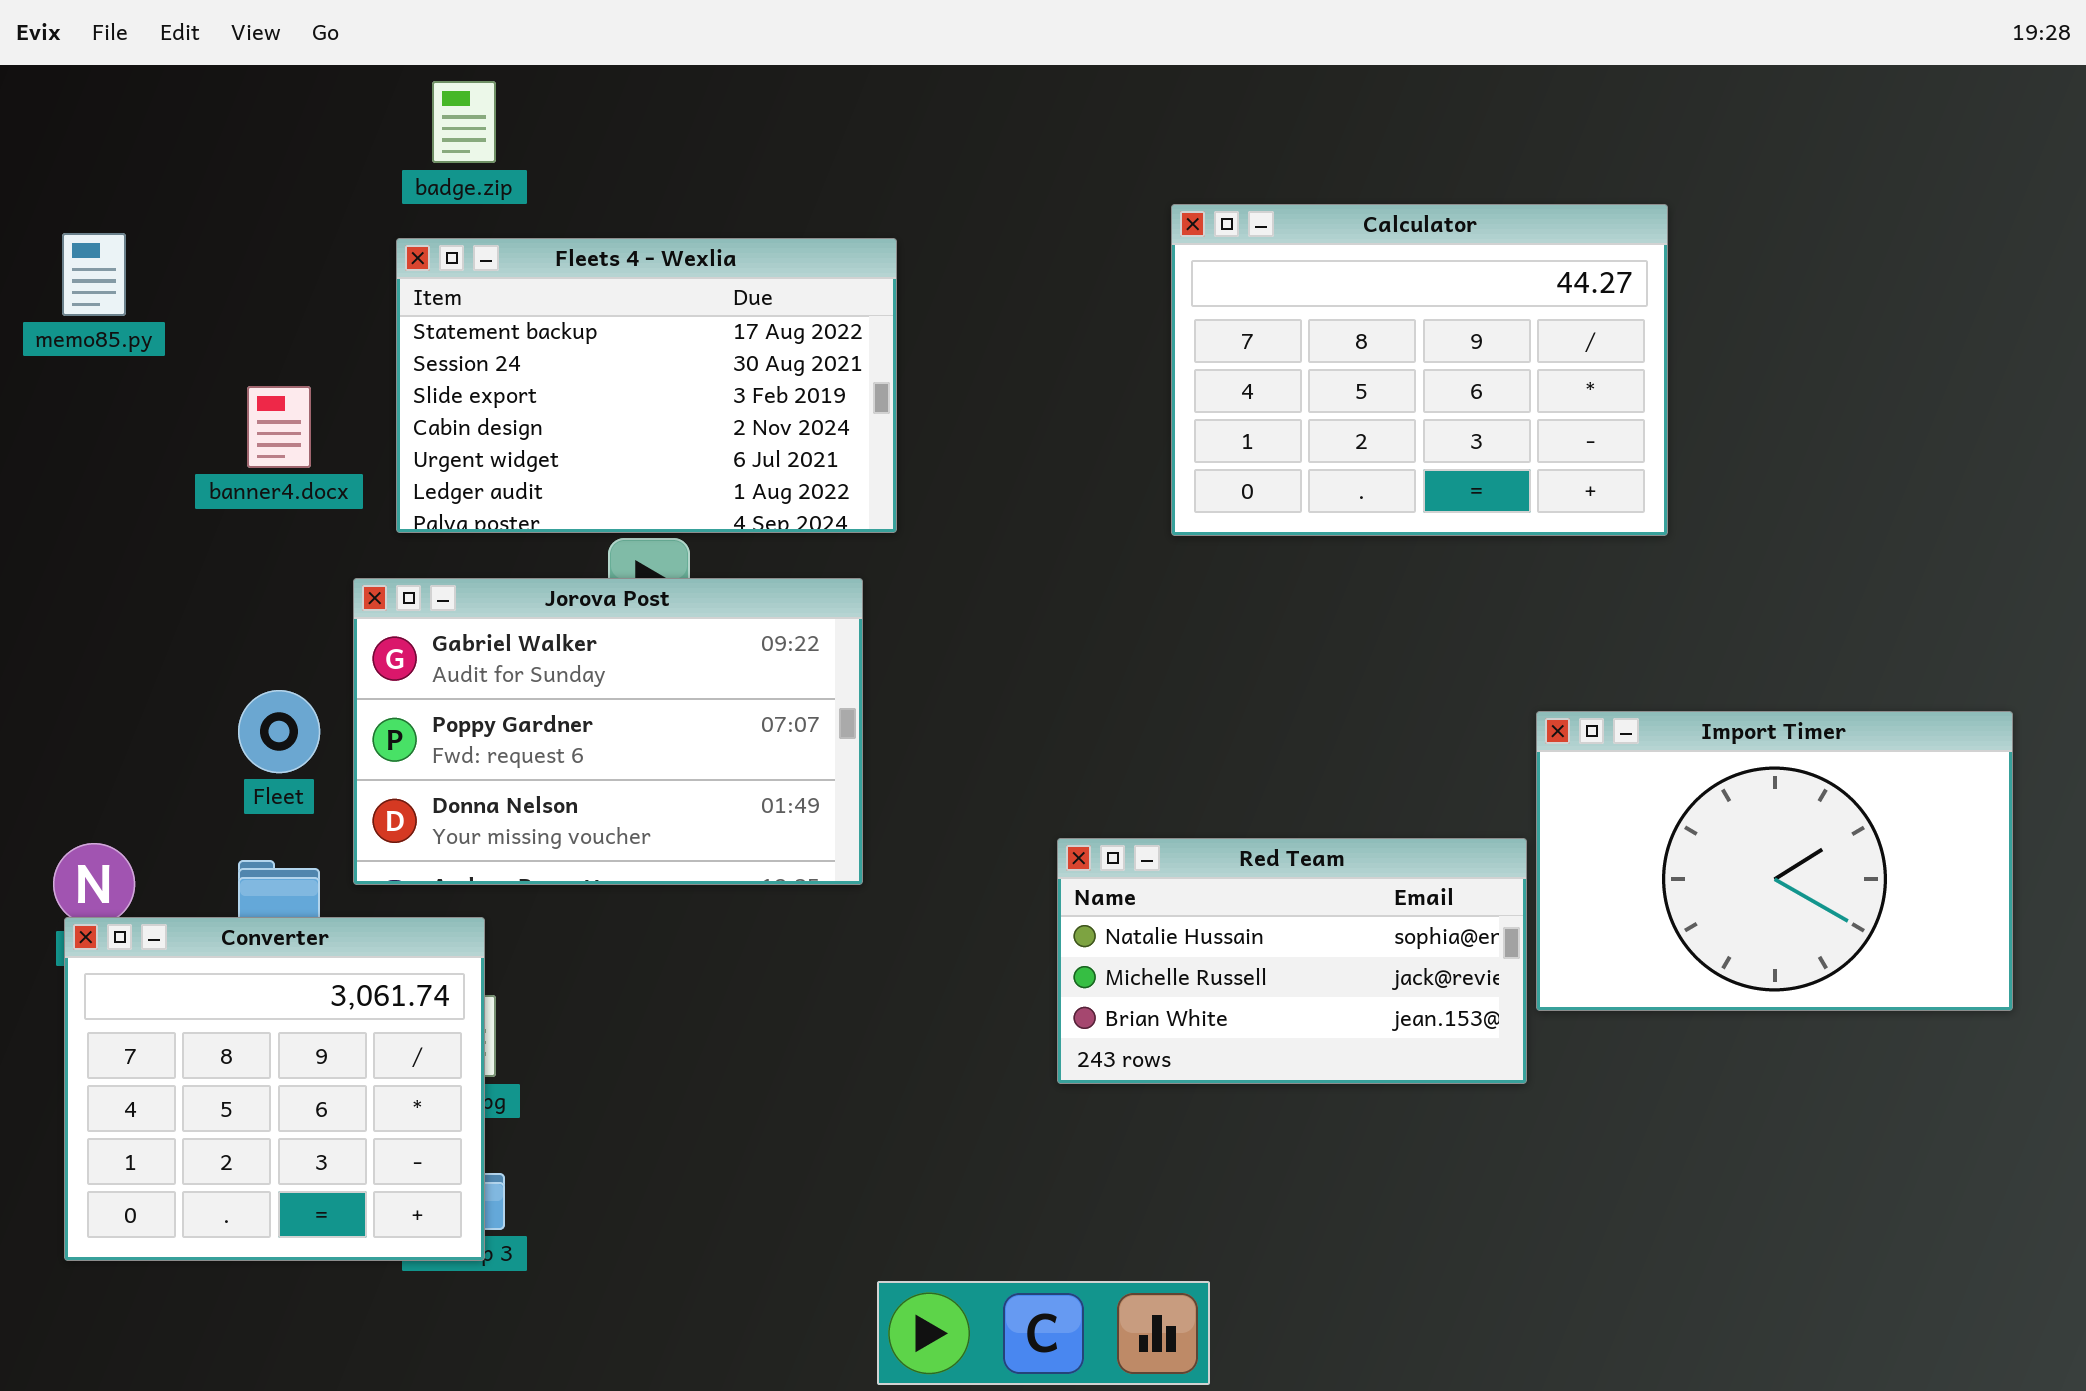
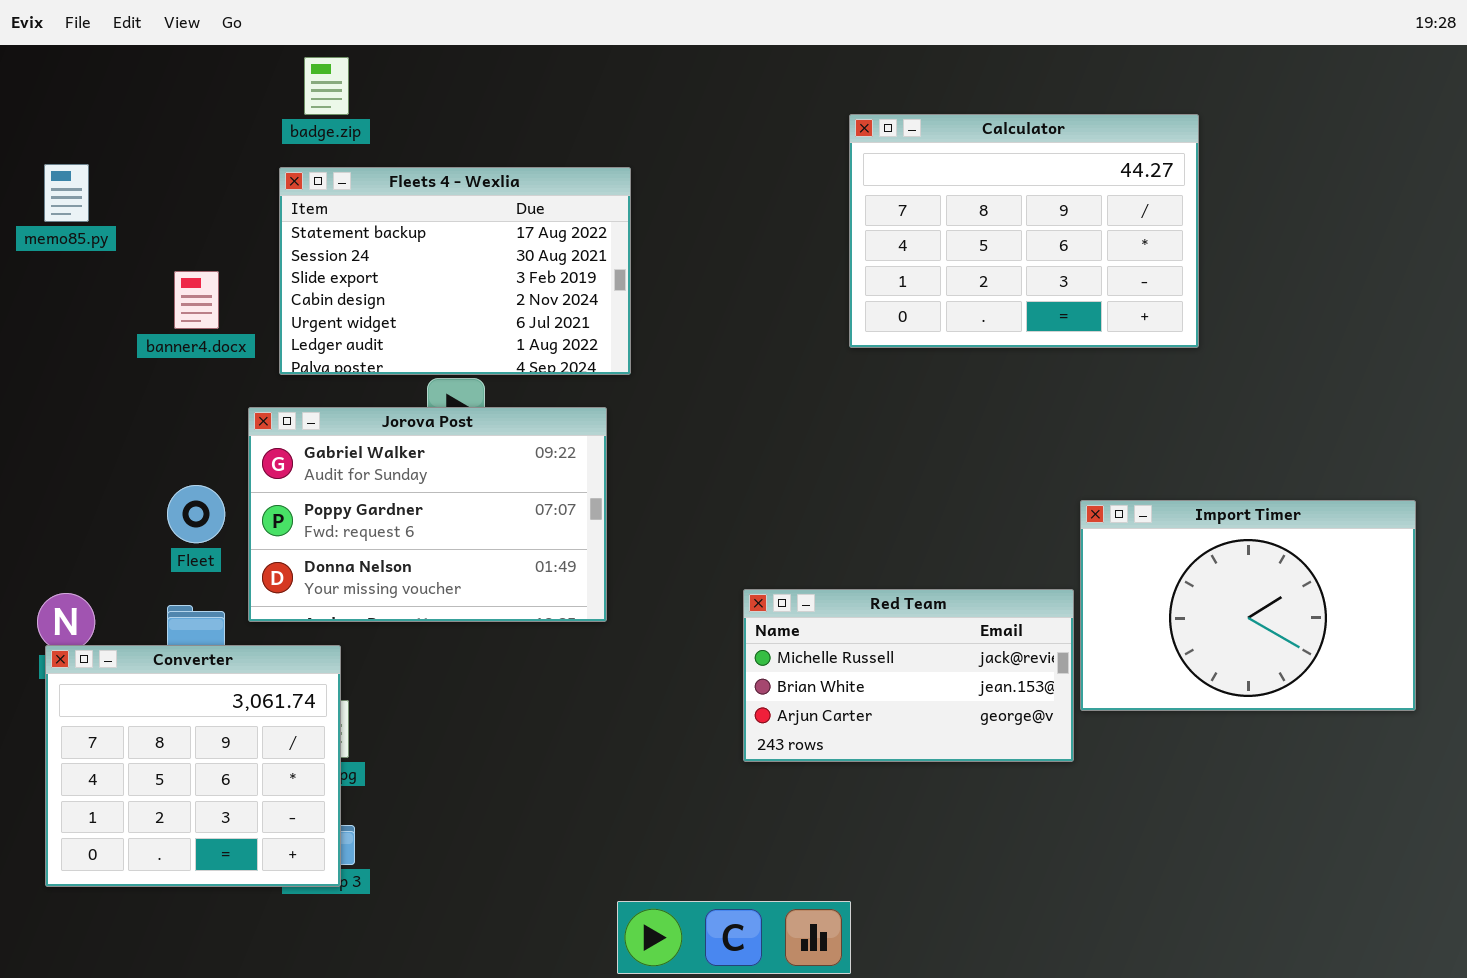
Calculator: [1171,204,1668,536] -> [849,114,1199,348], moved
Red Team: [1057,838,1527,1084] -> [743,589,1074,762], scrolled down 1 row

